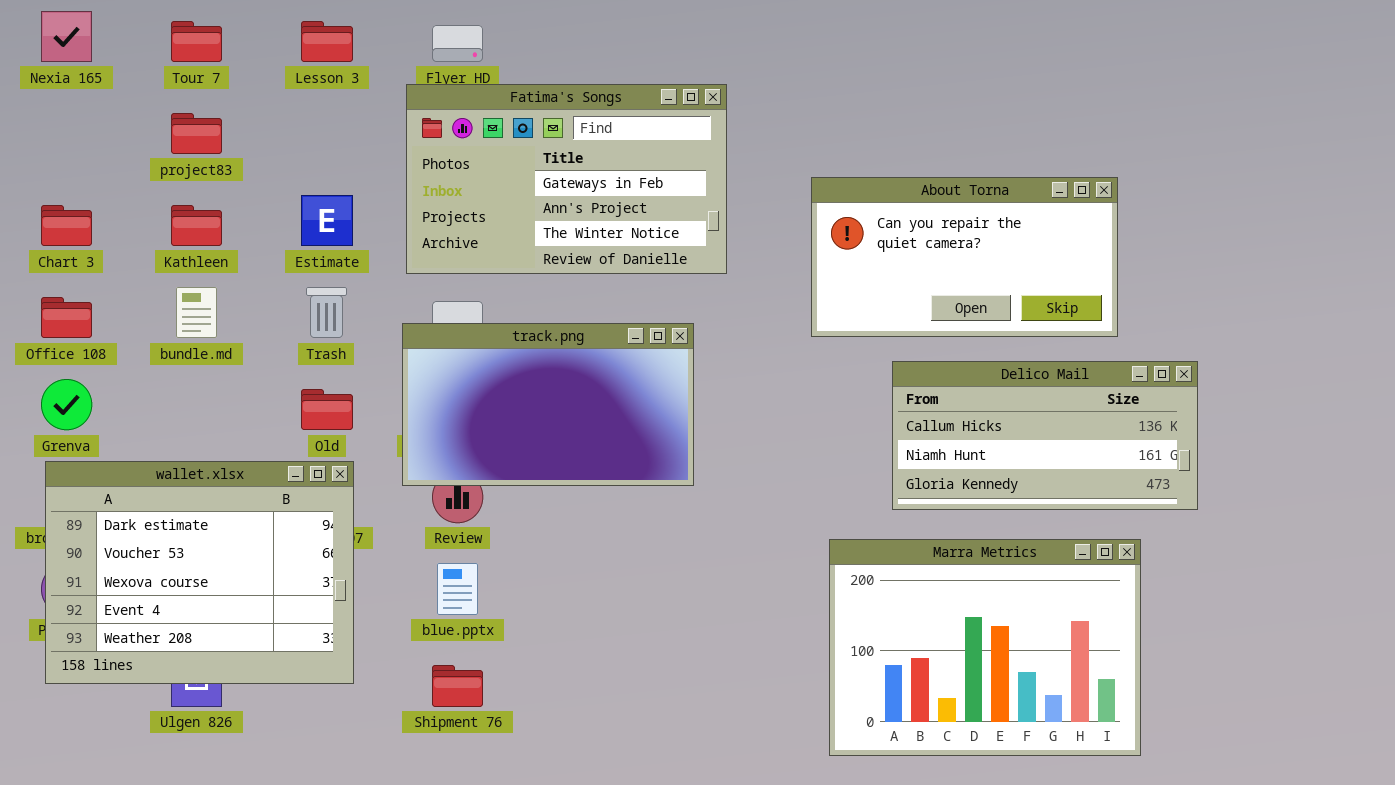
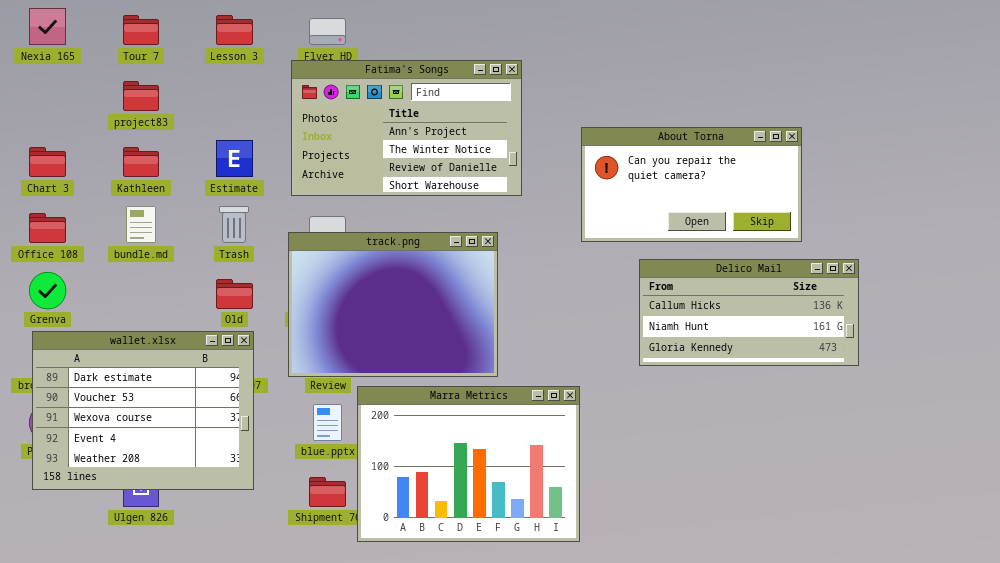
Fatima's Songs: [406,84,727,274] -> [291,60,522,196], scrolled down 1 row
track.png: [402,323,694,486] -> [288,232,498,377], resized
Marra Metrics: [829,539,1141,756] -> [357,386,580,542], moved

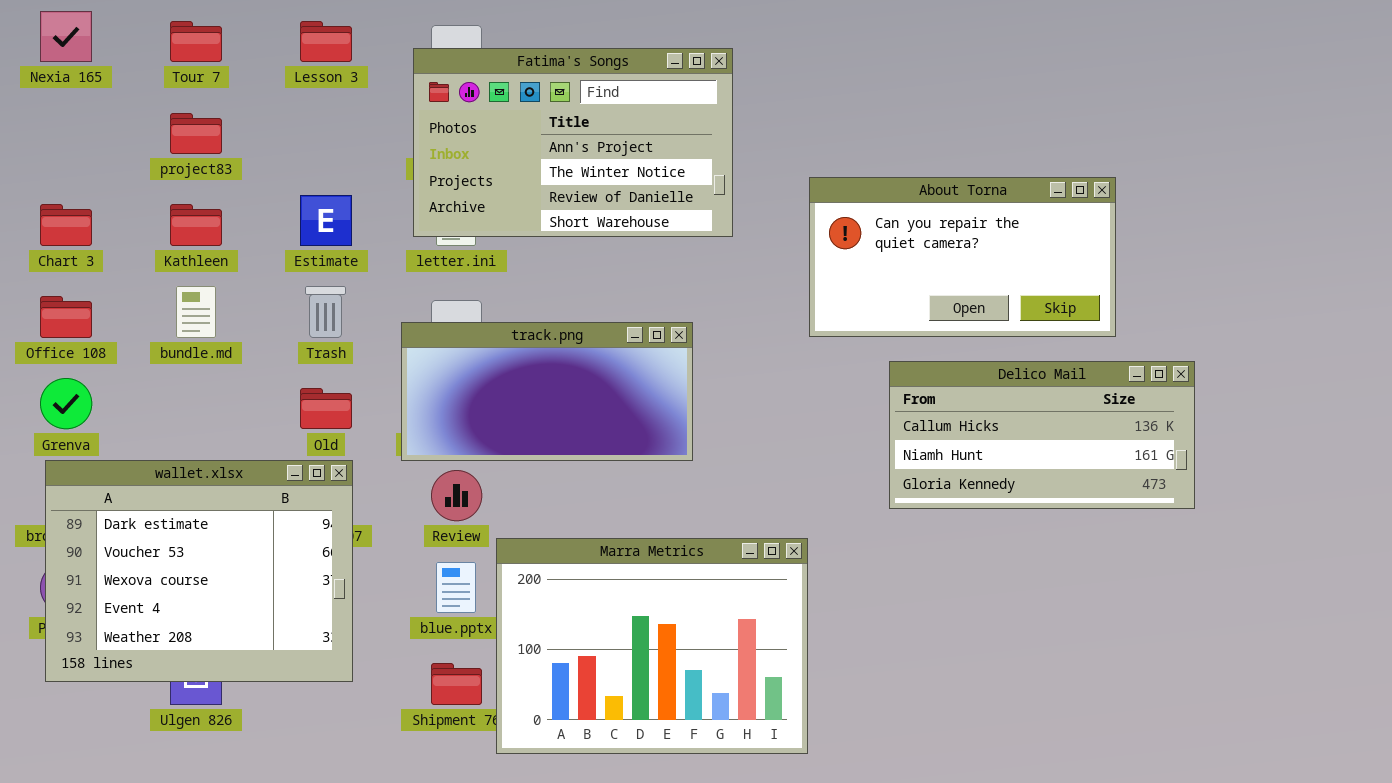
Fatima's Songs: [291,60,522,196] -> [413,48,733,237], moved
track.png: [288,232,498,377] -> [401,322,693,461], resized

